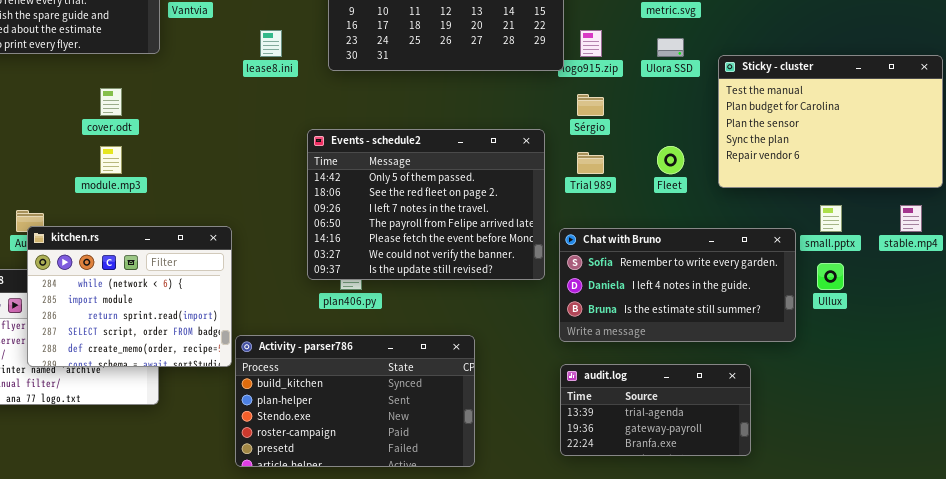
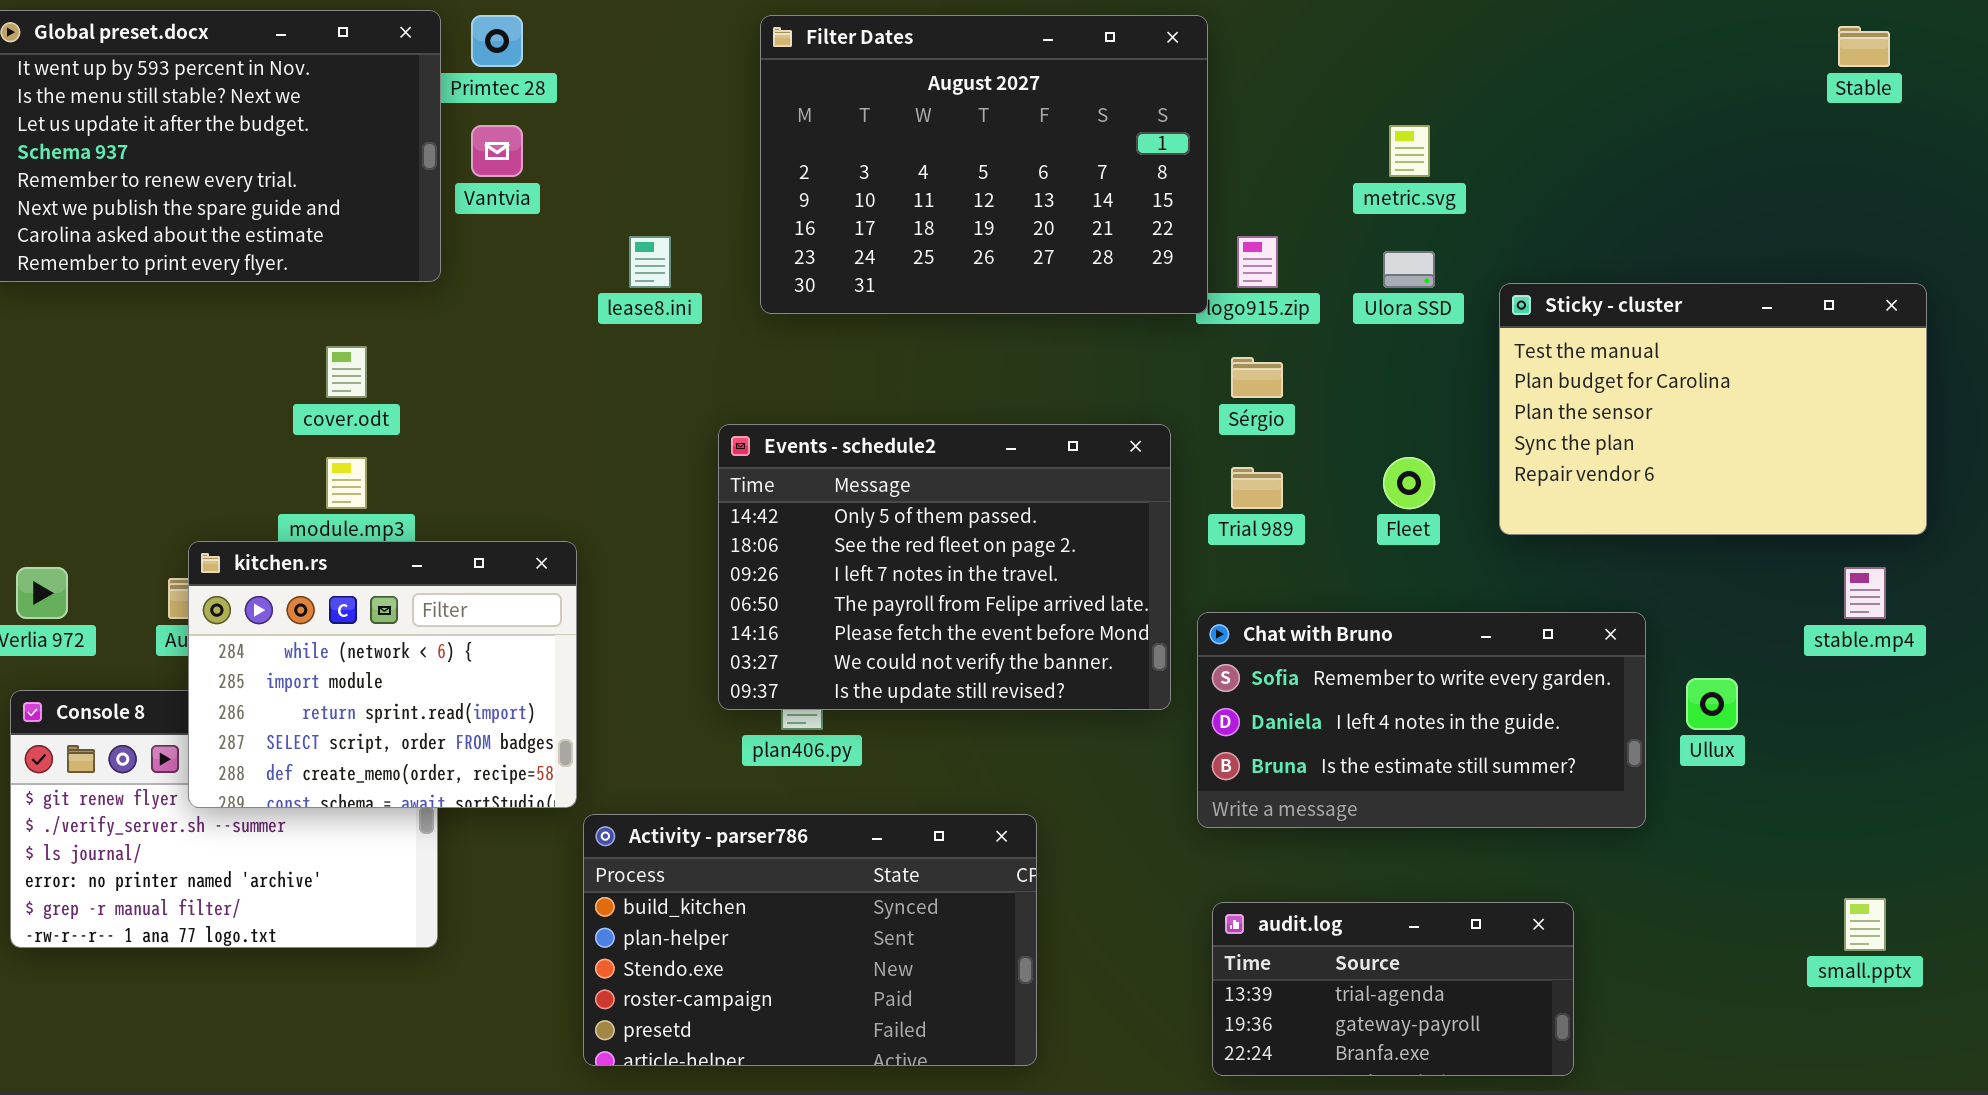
small.pptx: [820,205,842,232] -> [1844,898,1886,951], moved
kitchen.rs: [27,226,232,367] -> [188,541,577,808], moved
audit.log: [560,364,751,456] -> [1212,902,1574,1076], moved

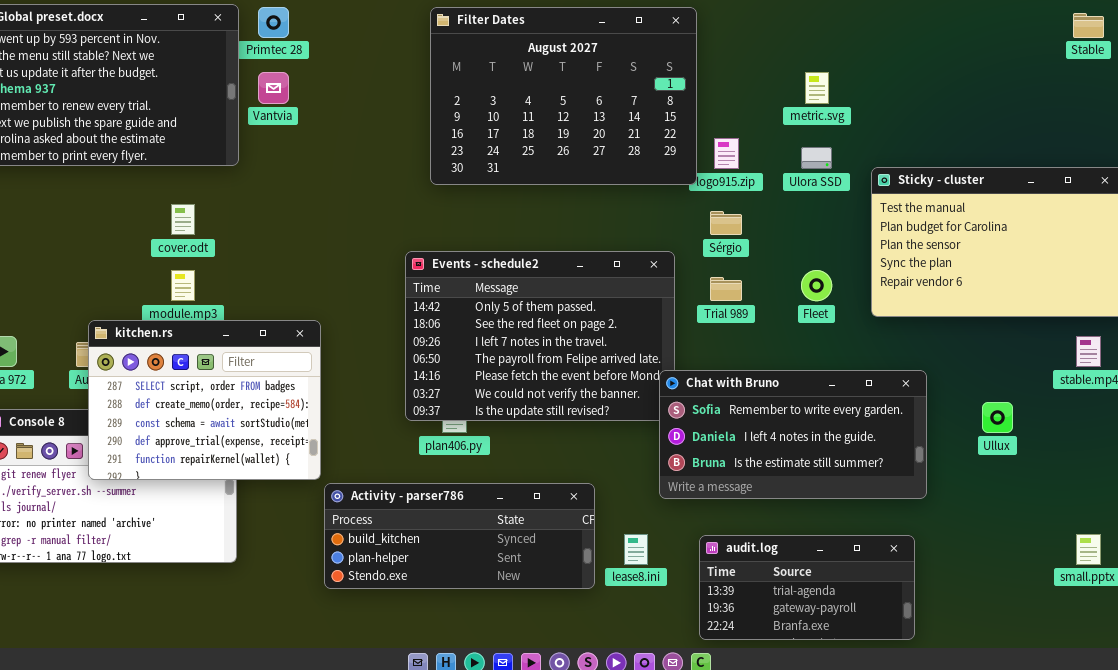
lease8.ini: [629,236,671,288] -> [624,534,648,565], moved
kitchen.rs: [188,541,577,808] -> [88,320,321,480], scrolled down 3 rows
Chat with Bruno: [1197,612,1646,828] -> [659,370,927,499], moved
Activity - parser786: [583,814,1037,1066] -> [324,483,595,589], resized

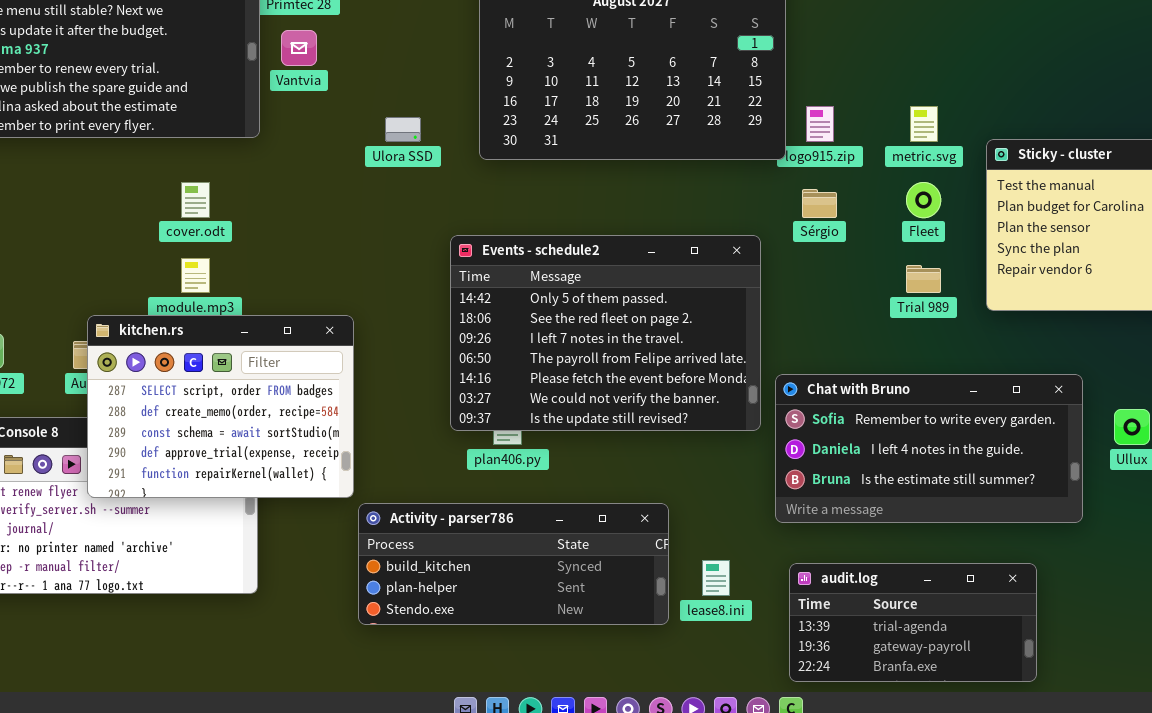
metric.svg: [805,72,829,104] -> [910,106,938,142], moved
Ulora SSD: [801,147,832,169] -> [385,117,421,142], moved
Fleet: [801,270,832,301] -> [906,182,941,218], moved
Trial 989: [710,277,742,301] -> [906,265,941,293], moved
Chat with Bruno: [659,370,927,499] -> [775,374,1083,523], moved

